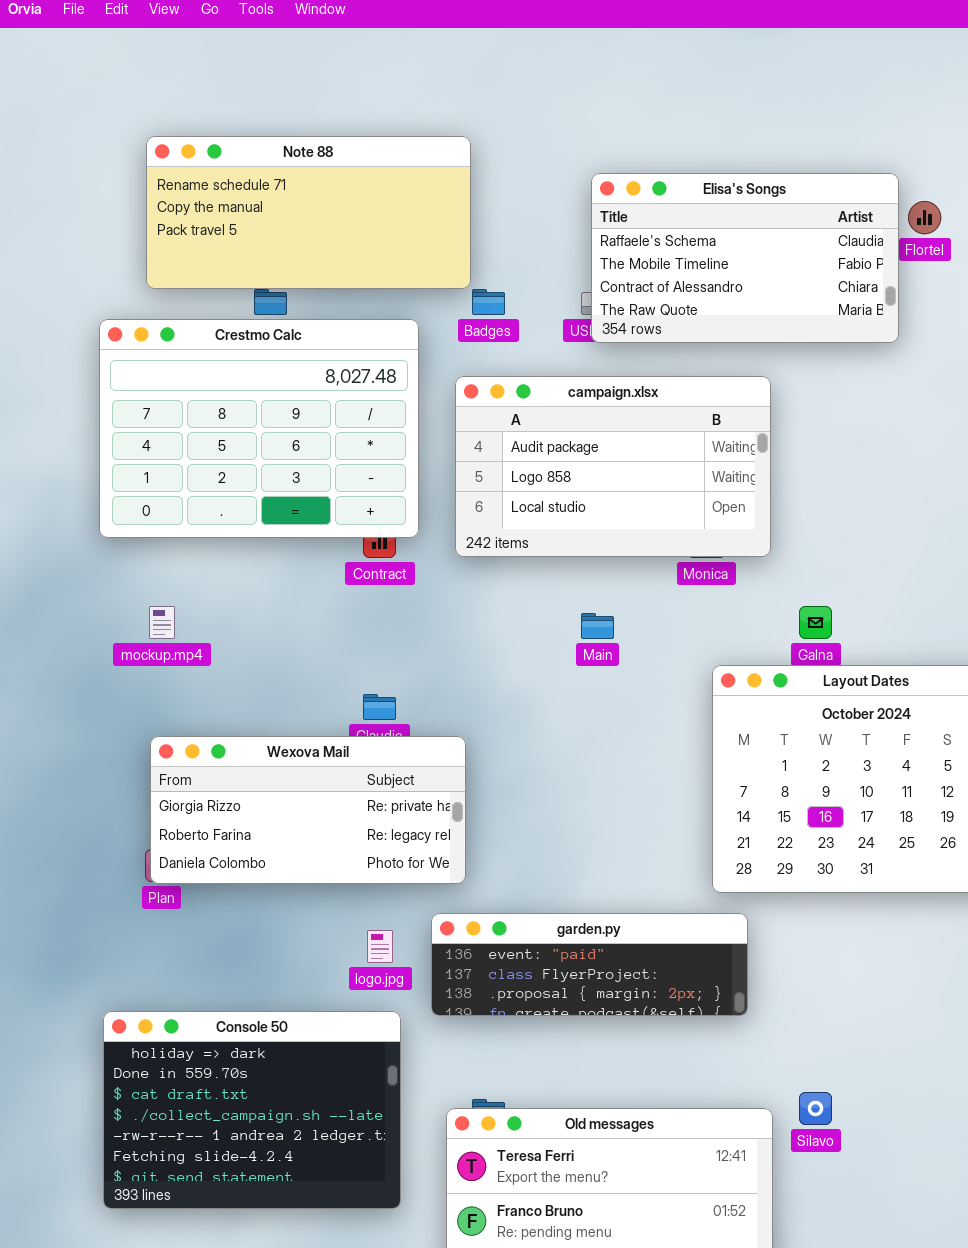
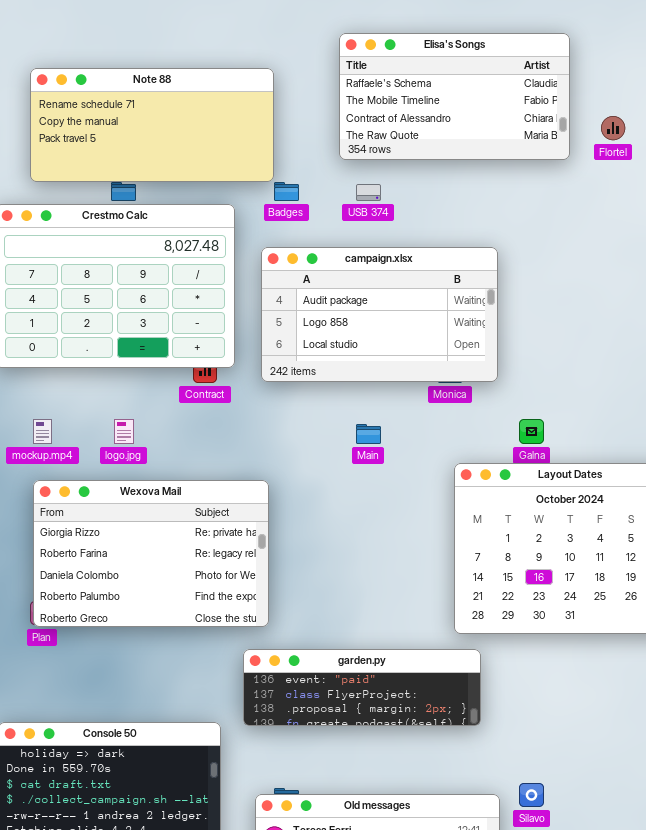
Elisa's Songs: [591,173,899,343] -> [339,33,570,160], moved
Wexova Mail: [150,736,466,884] -> [33,480,269,627], resized
logo.jpg: [367,930,393,963] -> [114,419,134,444], moved

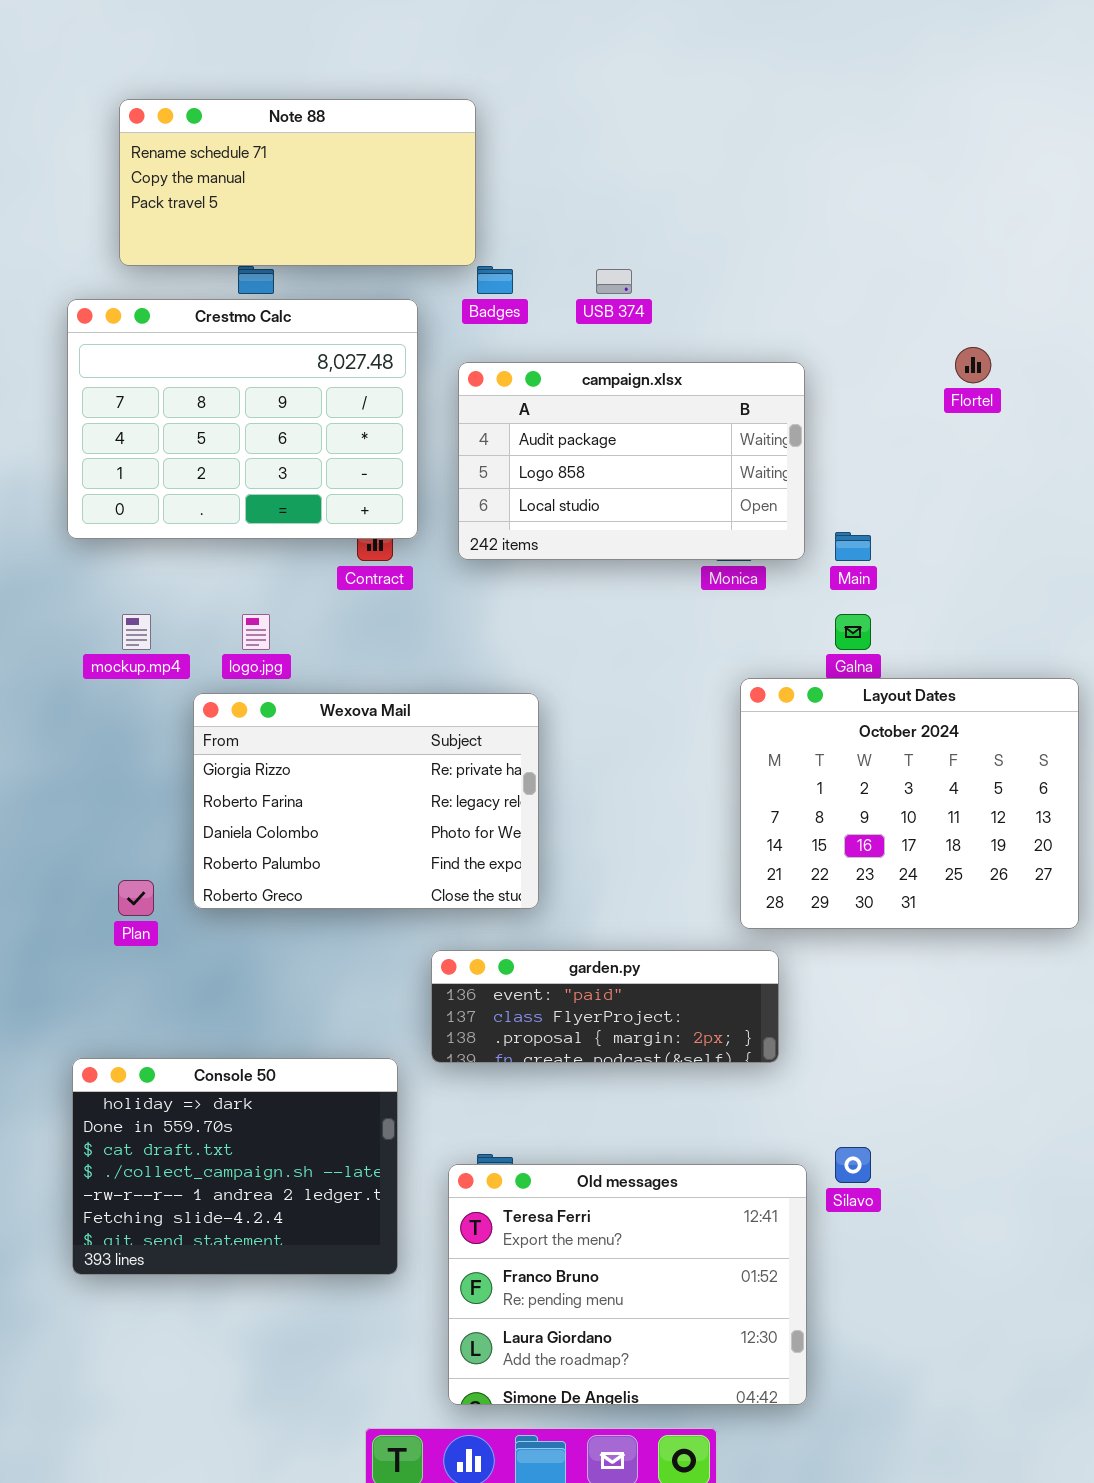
Elisa's Songs: [339,33,570,160] -> none, closed
Flortel: [601,116,625,140] -> [955,347,991,383], moved
Main: [356,424,381,444] -> [835,532,871,561], moved
Wexova Mail: [33,480,269,627] -> [193,693,539,909], moved

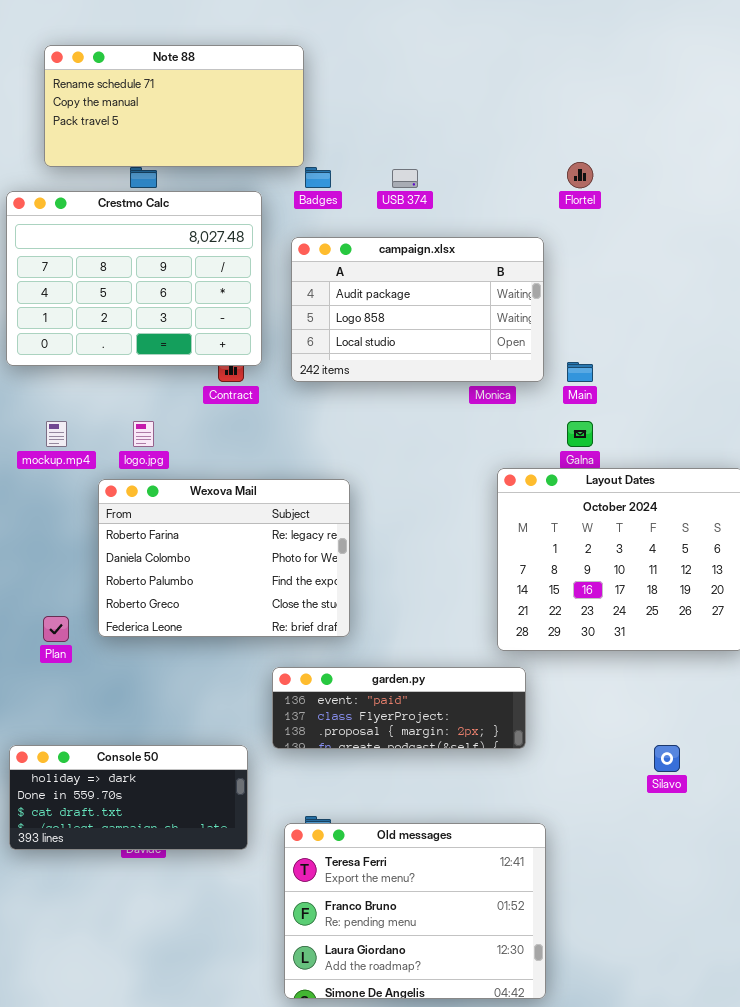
Flortel: [955,347,991,383] -> [567,162,593,188], moved
Wexova Mail: [193,693,539,909] -> [98,479,350,637], scrolled down 1 row
Console 50: [72,1058,398,1275] -> [9,745,248,850], resized
Silavo: [835,1147,871,1183] -> [654,745,680,772], moved

